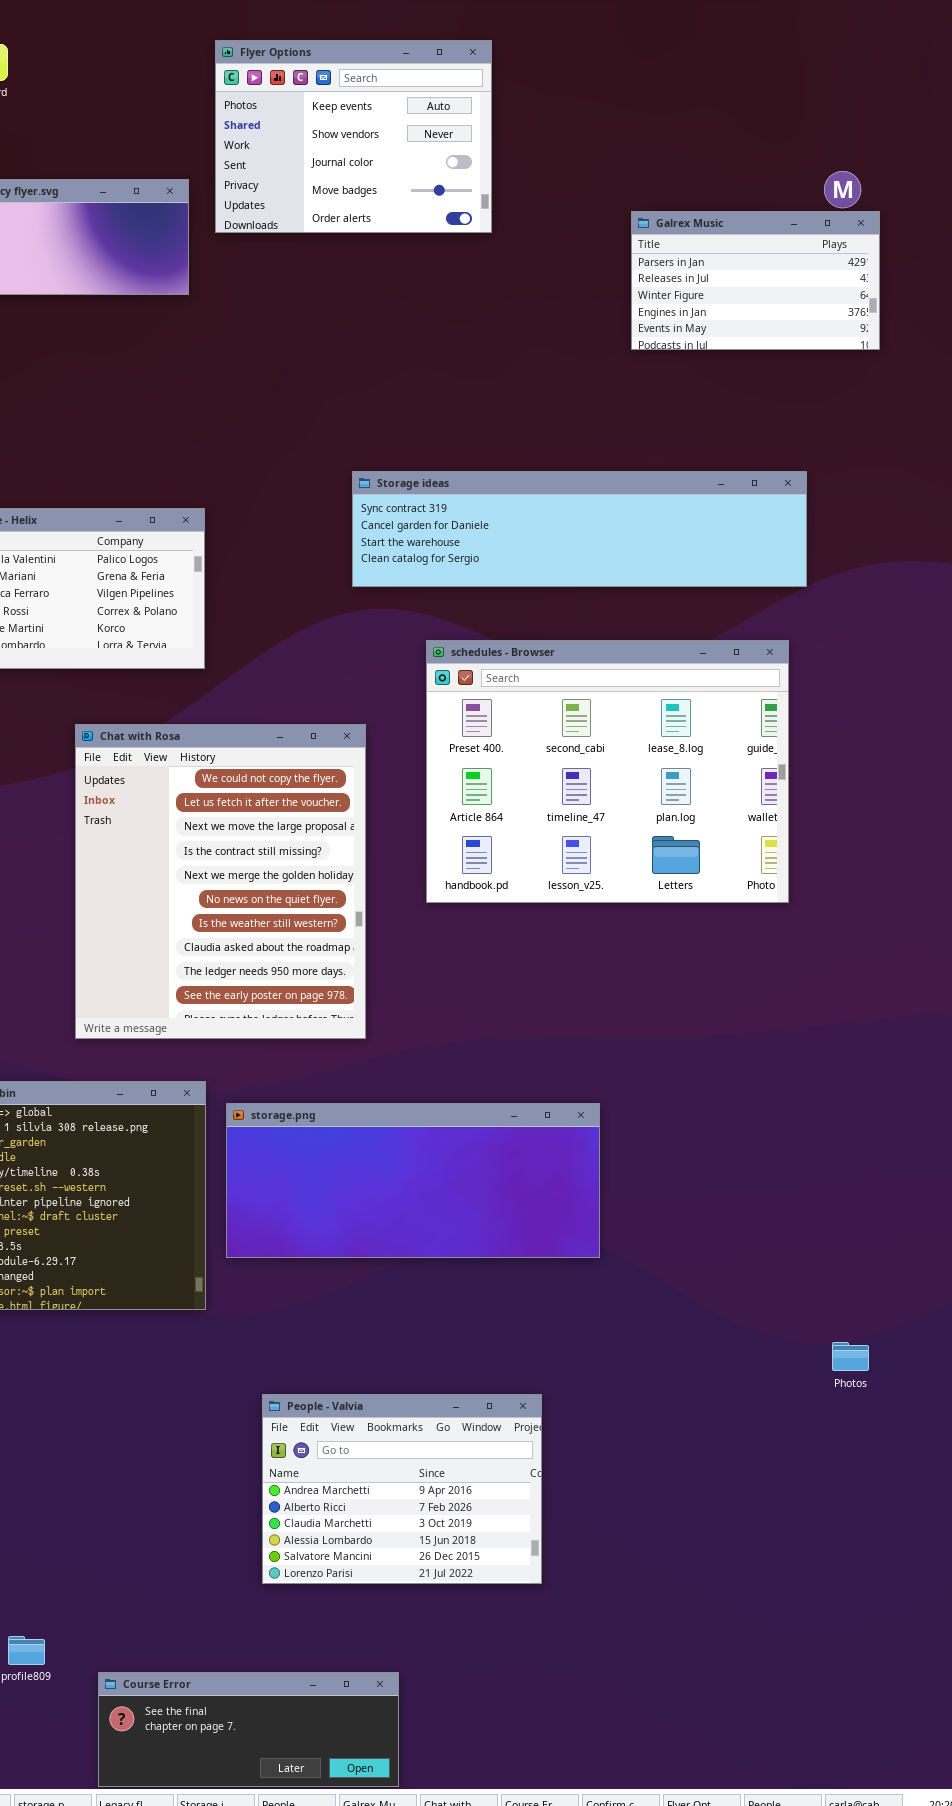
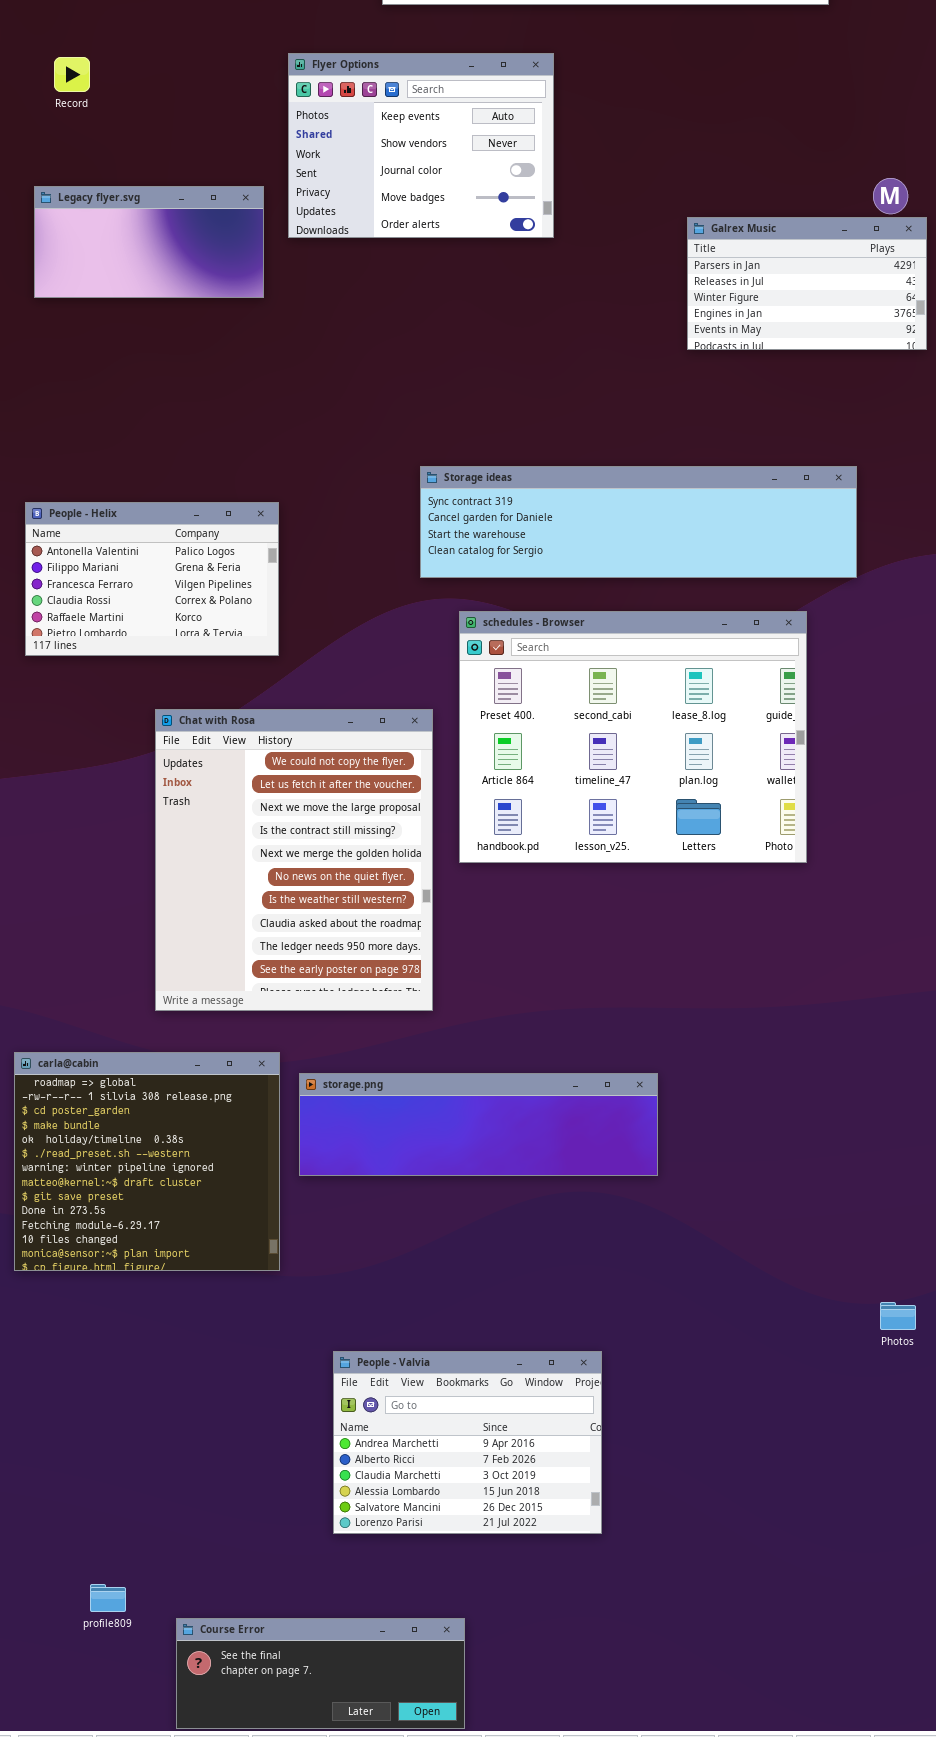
schedules - Browser: [426,640,789,903] -> [459,611,807,863], moved
storage.png: [226,1103,600,1258] -> [299,1073,658,1176], resized

